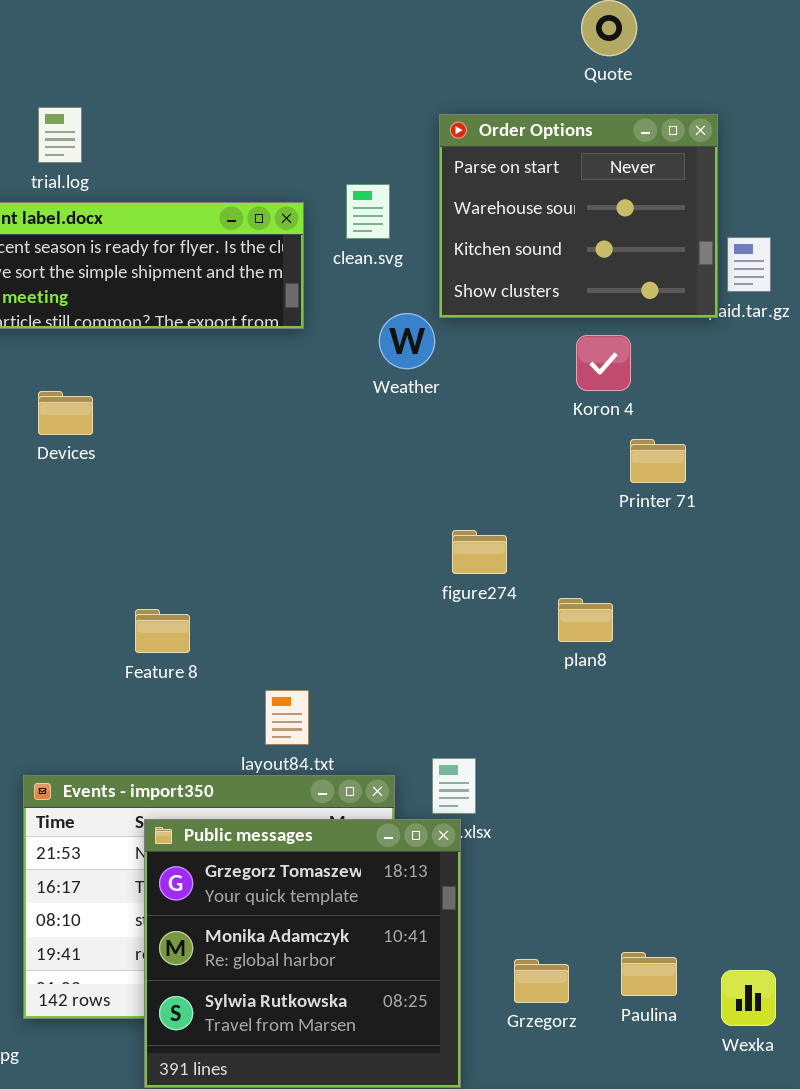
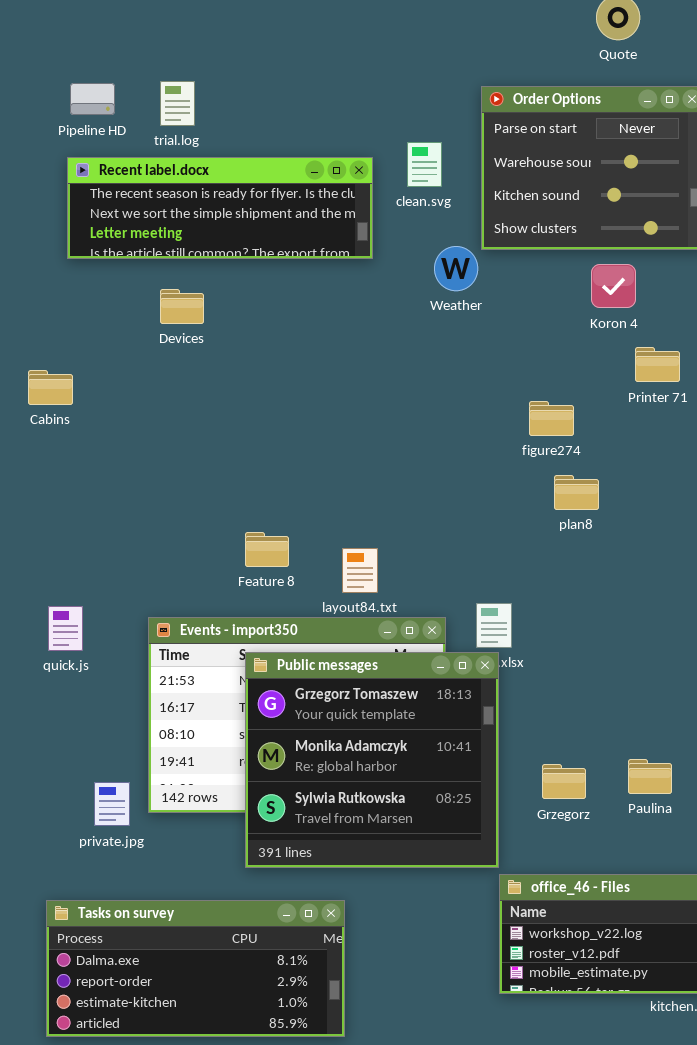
Devices: [38,391,93,435] -> [160,289,204,324], moved
figure274: [452,530,507,574] -> [529,401,574,436], moved
plan8: [558,598,613,642] -> [554,475,599,510], moved
Feature 8: [135,609,190,653] -> [245,532,289,567], moved

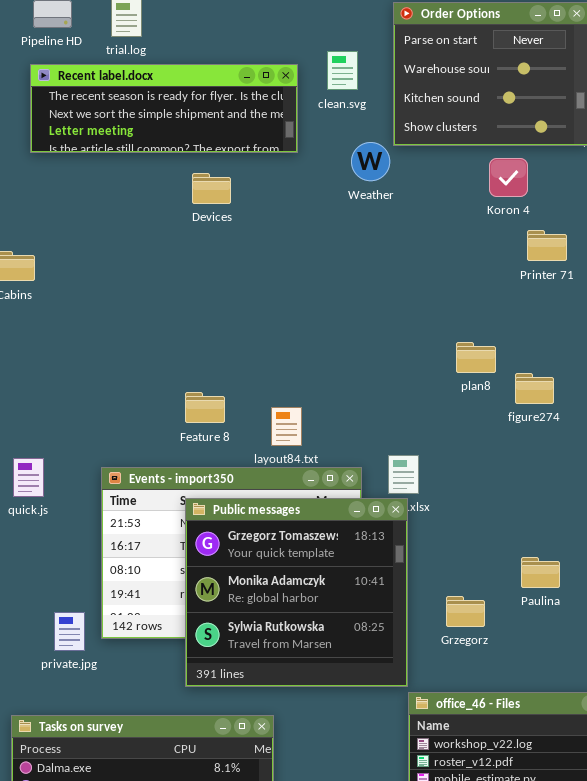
Devices: [160,289,204,324] -> [192,173,231,204], moved
figure274: [529,401,574,436] -> [515,373,554,404], moved
Paulina: [628,759,672,794] -> [521,557,560,588], moved

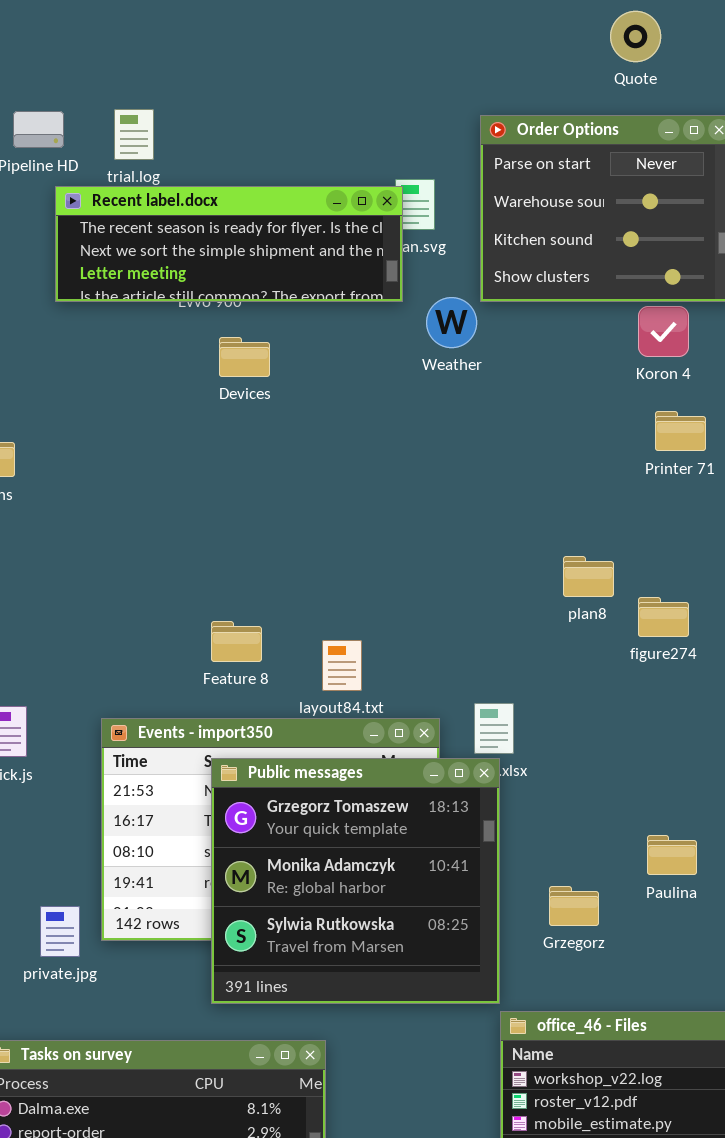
Recent label.docx: [30,64,298,153] -> [55,186,403,302], moved
Koron 4: [489,158,528,197] -> [638,306,689,357], moved

